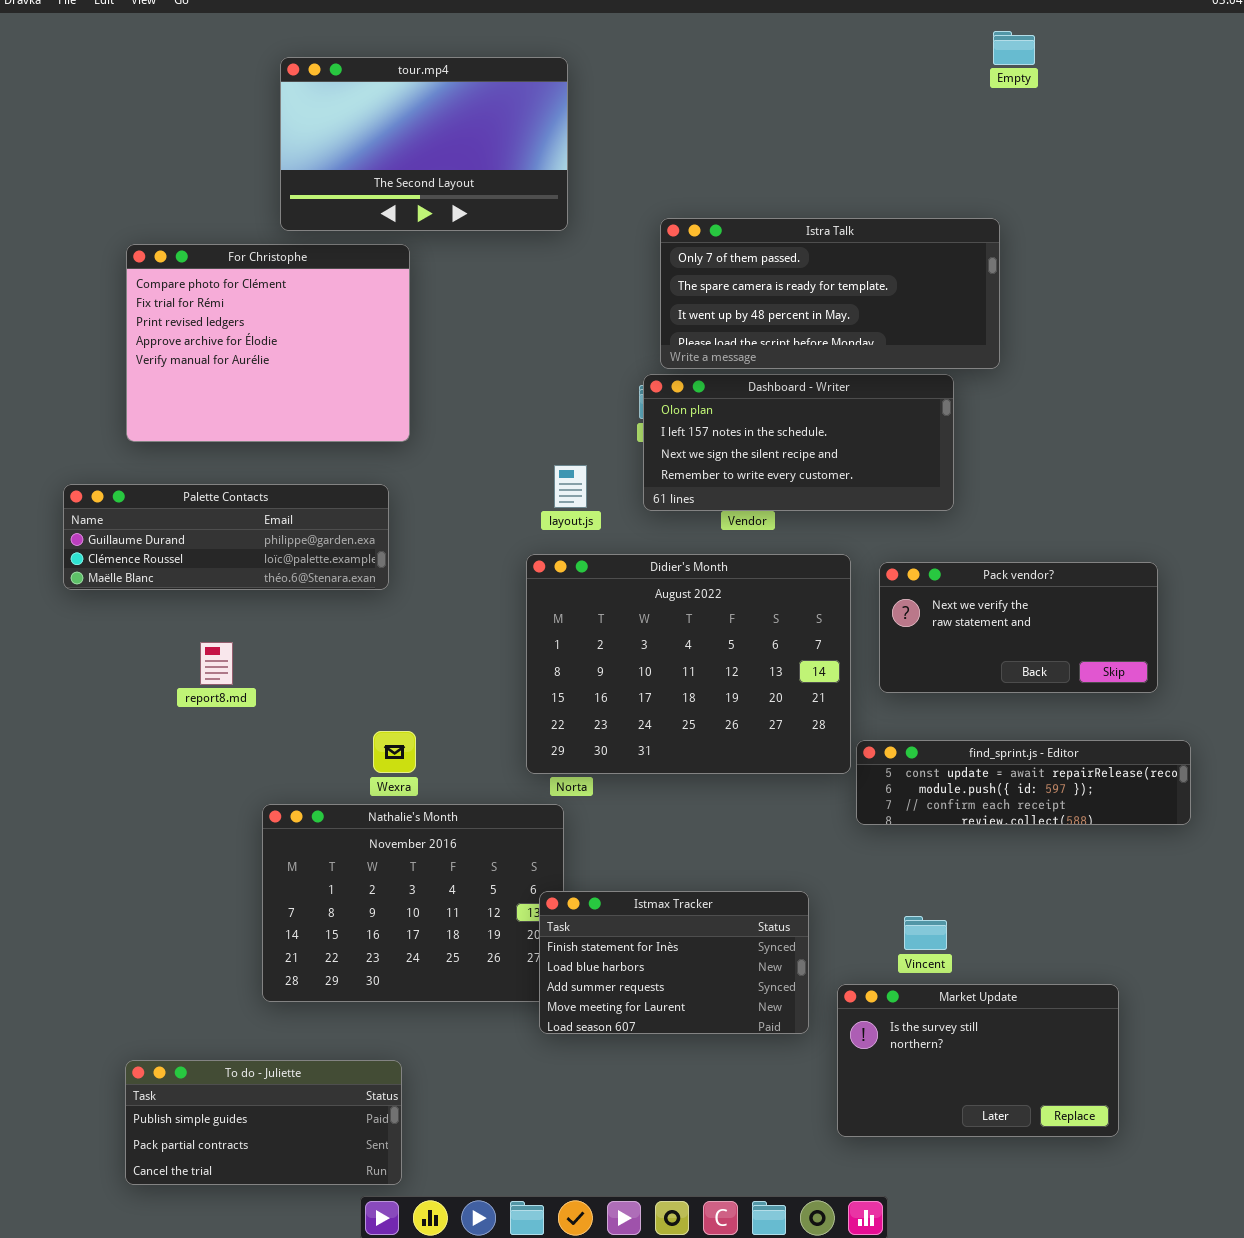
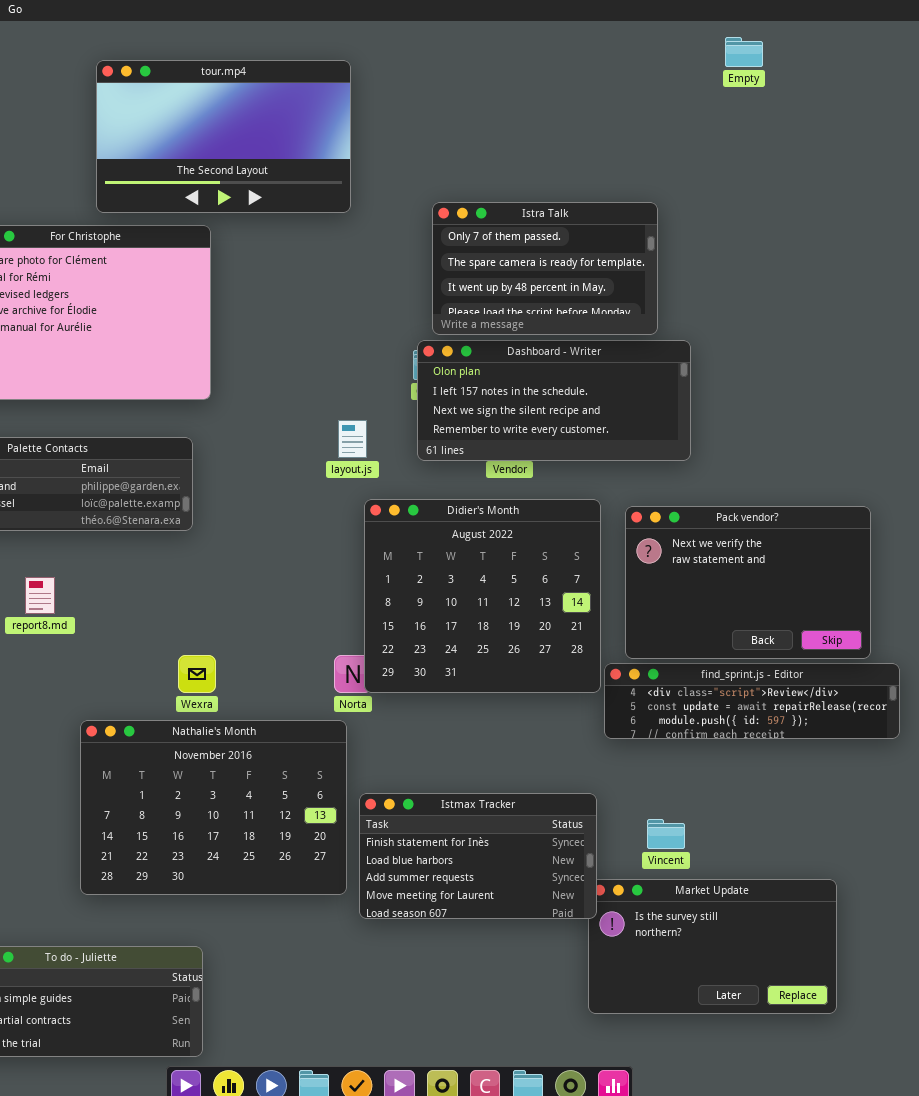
Istra Talk: [660,218,1000,369] -> [432,202,658,335], resized
Didier's Month: [526,554,851,774] -> [364,499,601,693], resized
Pack vendor?: [879,562,1158,693] -> [625,506,871,659], resized
find_sprint.js - Editor: [856,740,1191,825] -> [604,663,900,739], scrolled up 1 row
Istmax Tracker: [539,891,809,1034] -> [359,793,597,919], moved

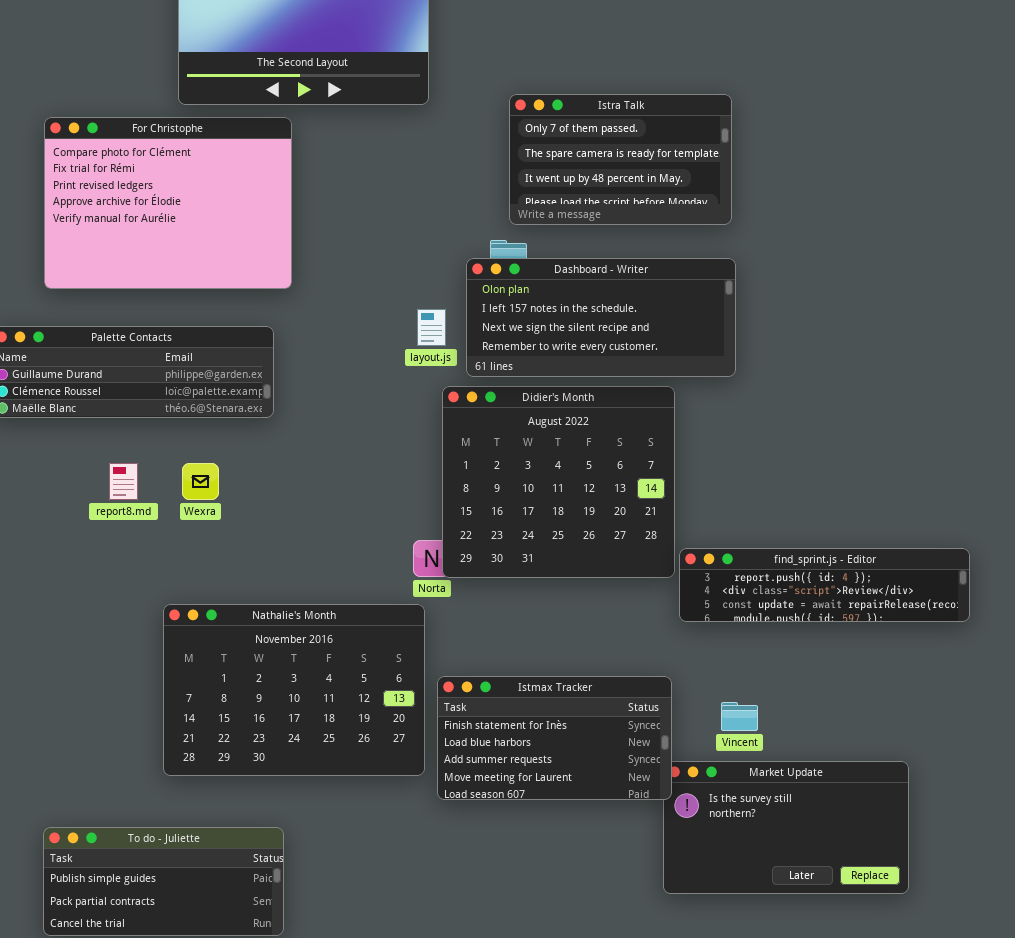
Dashboard - Writer: [417,340,691,461] -> [466,258,736,377], moved
Pack vendor?: [625,506,871,659] -> none, closed
Wexra: [178,655,216,693] -> [182,463,219,500], moved
find_sprint.js - Editor: [604,663,900,739] -> [679,548,970,622], scrolled up 1 row

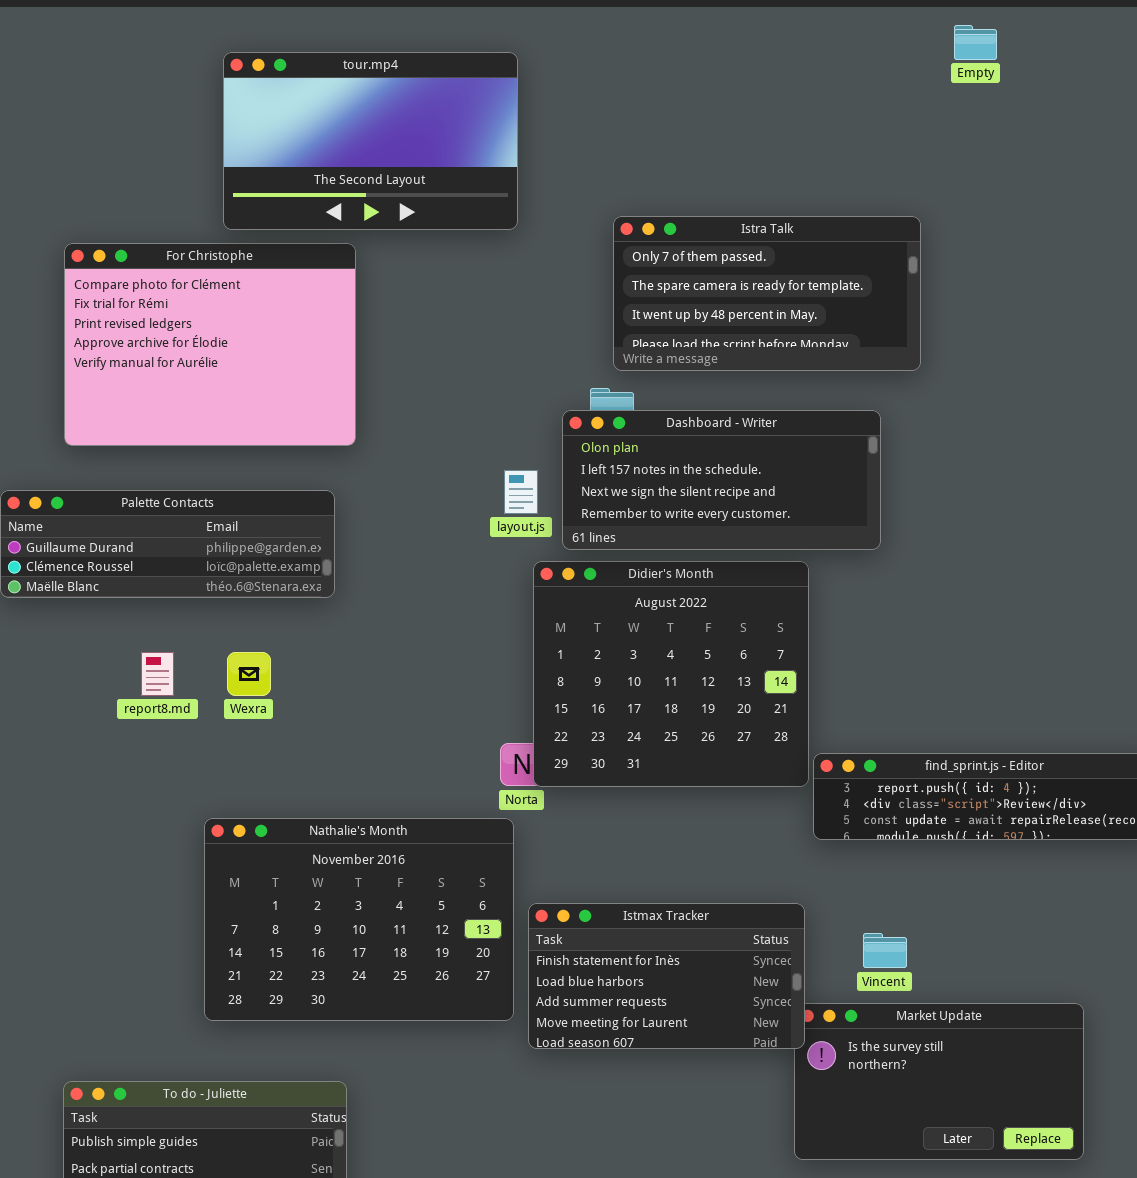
Istra Talk: [509,94,732,225] -> [613,216,921,371], resized

